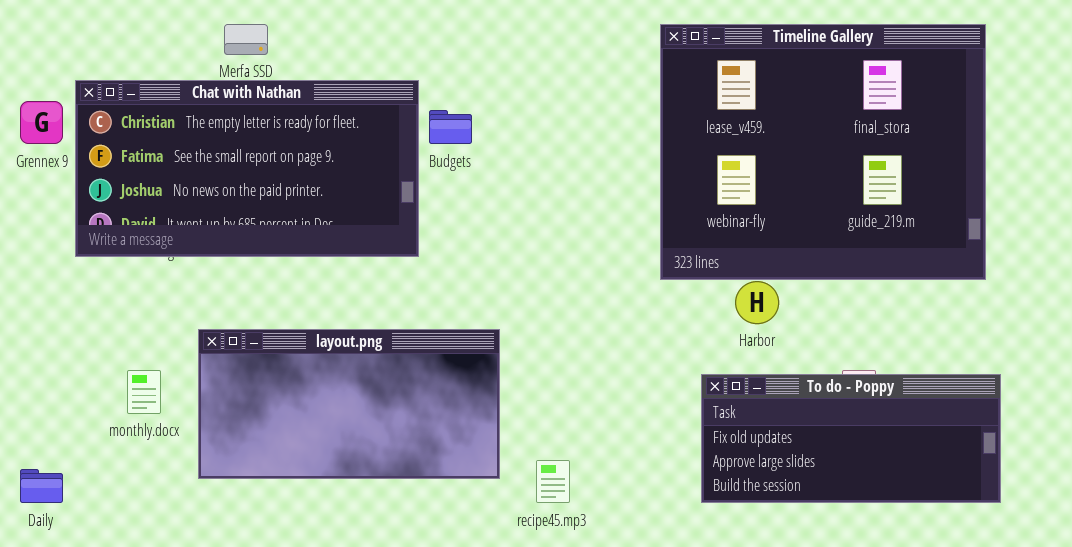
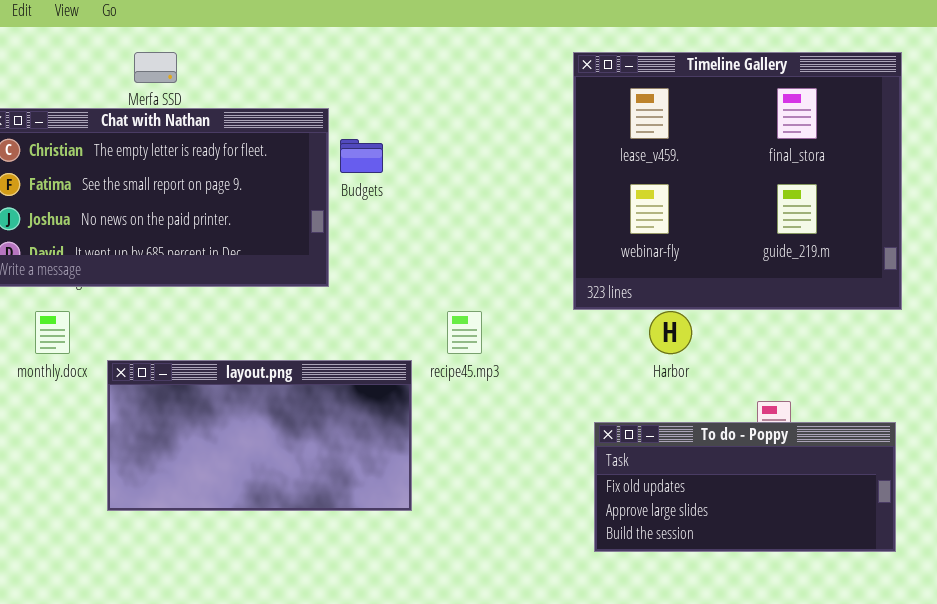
monthly.docx: [127,370,161,414] -> [35,311,70,354], moved
To do - Poppy: [701,374,1001,503] -> [594,422,896,552], moved
recipe45.mp3: [536,460,570,503] -> [447,311,482,354], moved

